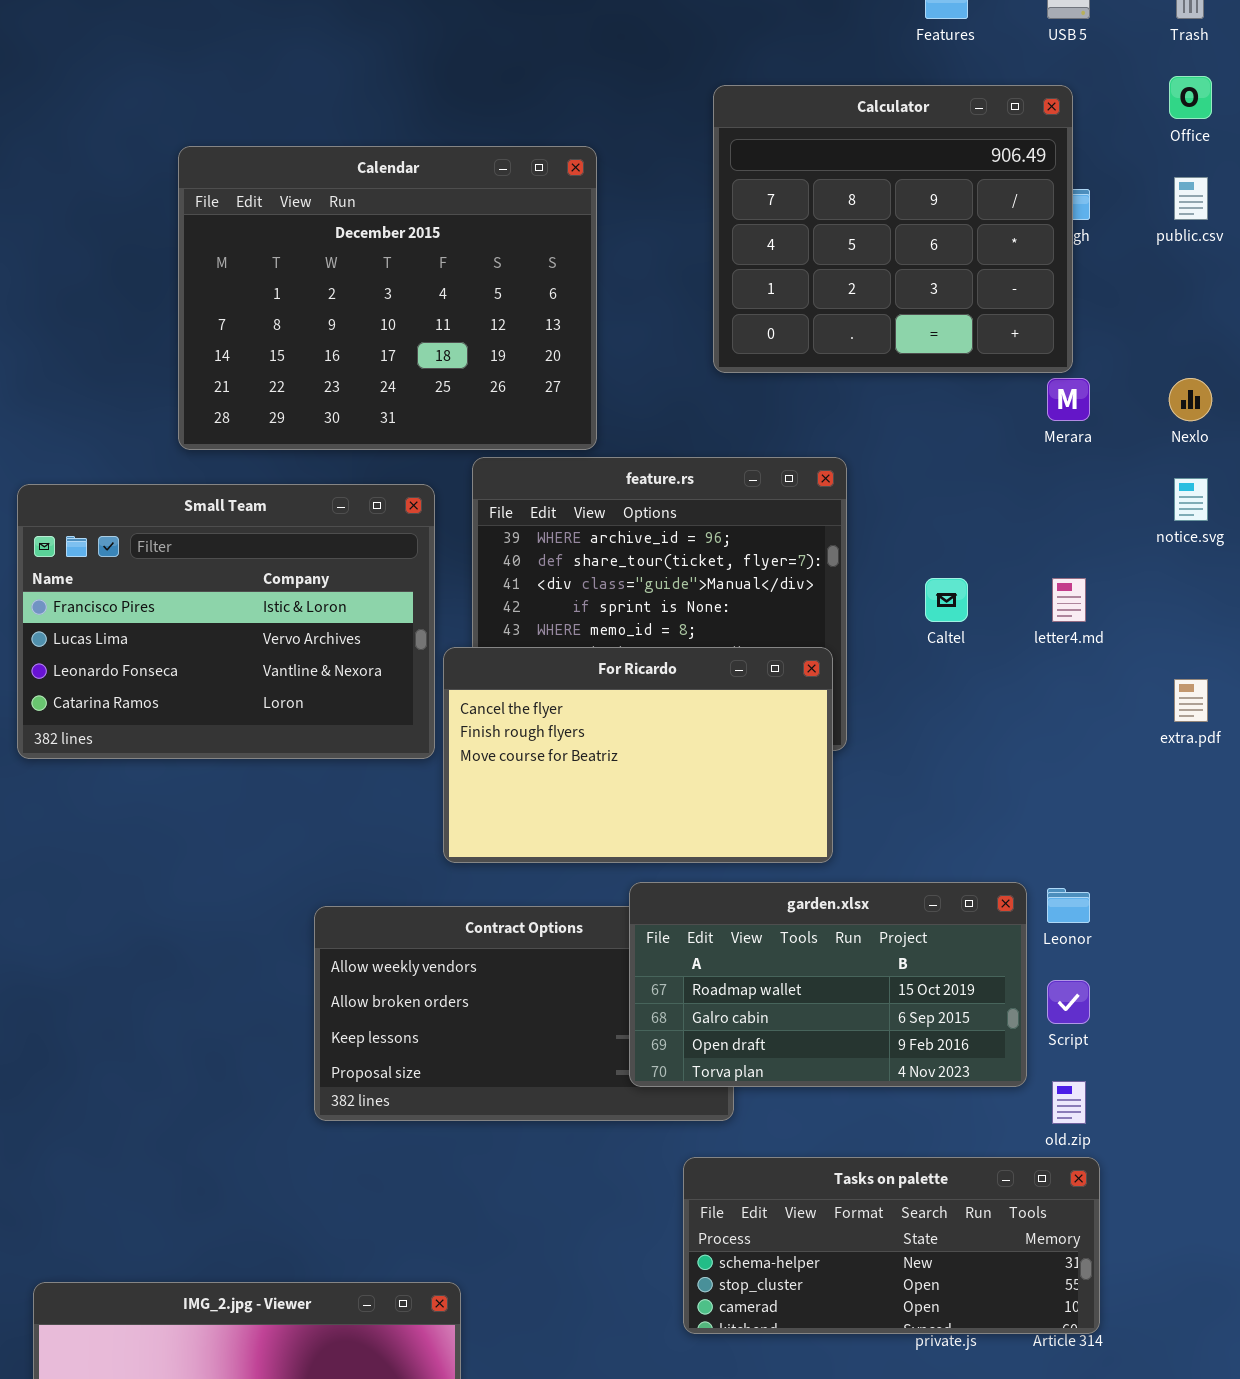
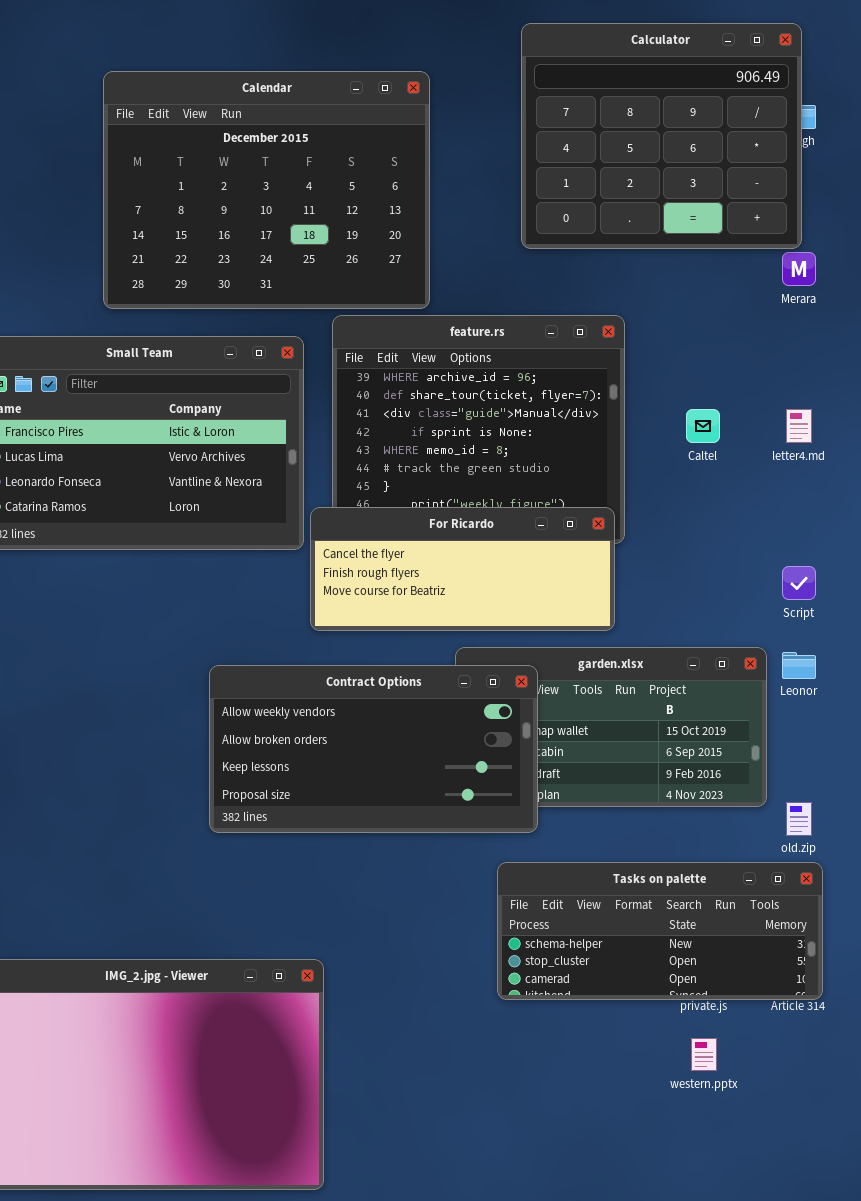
For Ricardo: [443,647,833,863] -> [310,507,615,631], resized
Contract Options: [314,906,734,1121] -> [209,665,538,833], raised
Script: [1047,980,1090,1024] -> [782,566,816,600], moved

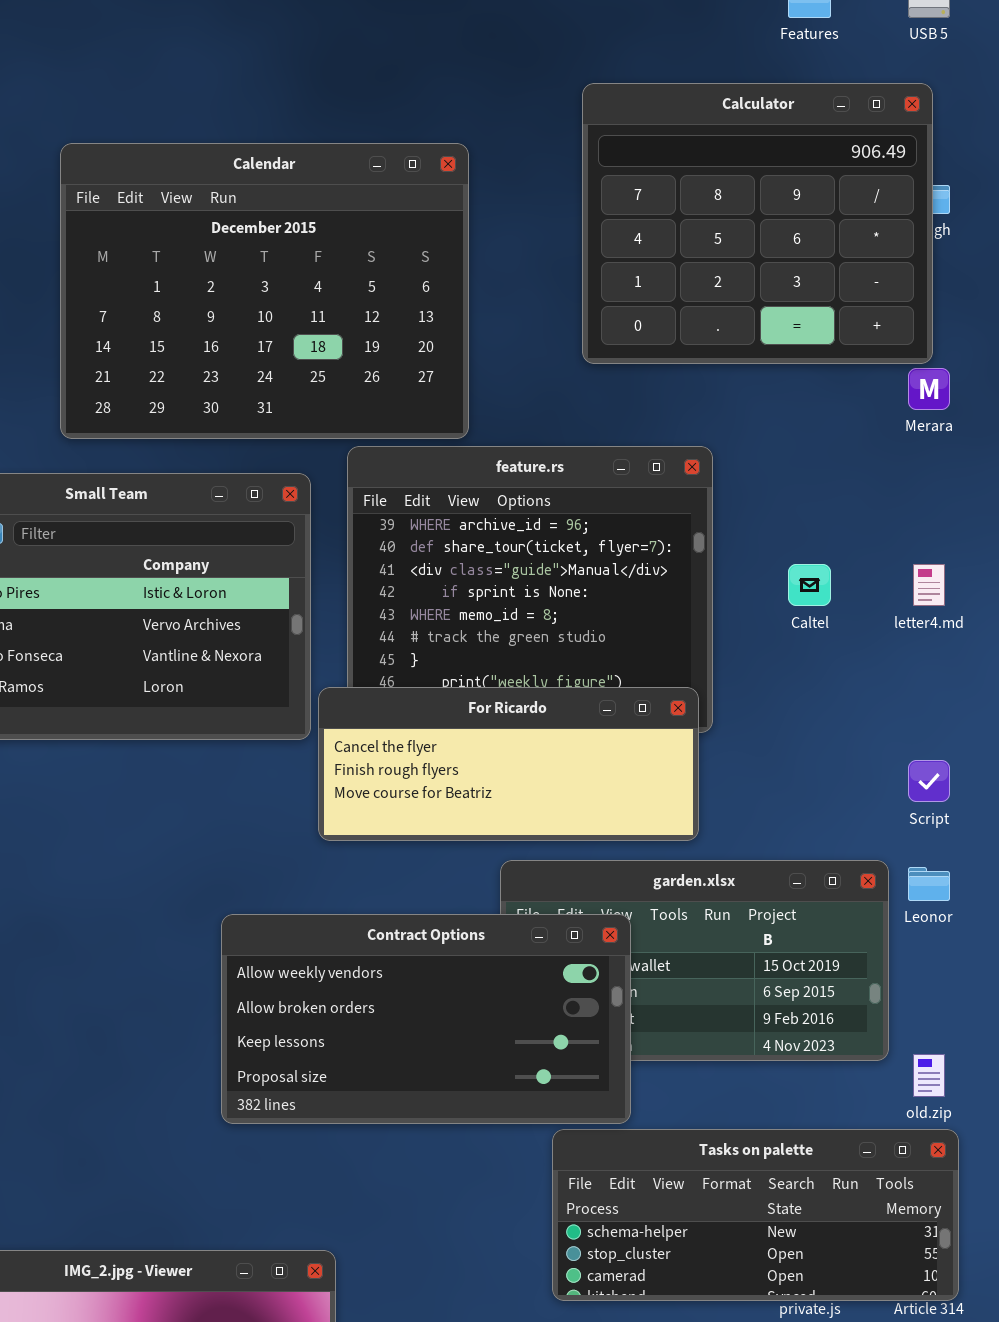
Contract Options: [209,665,538,833] -> [221,914,631,1124], moved

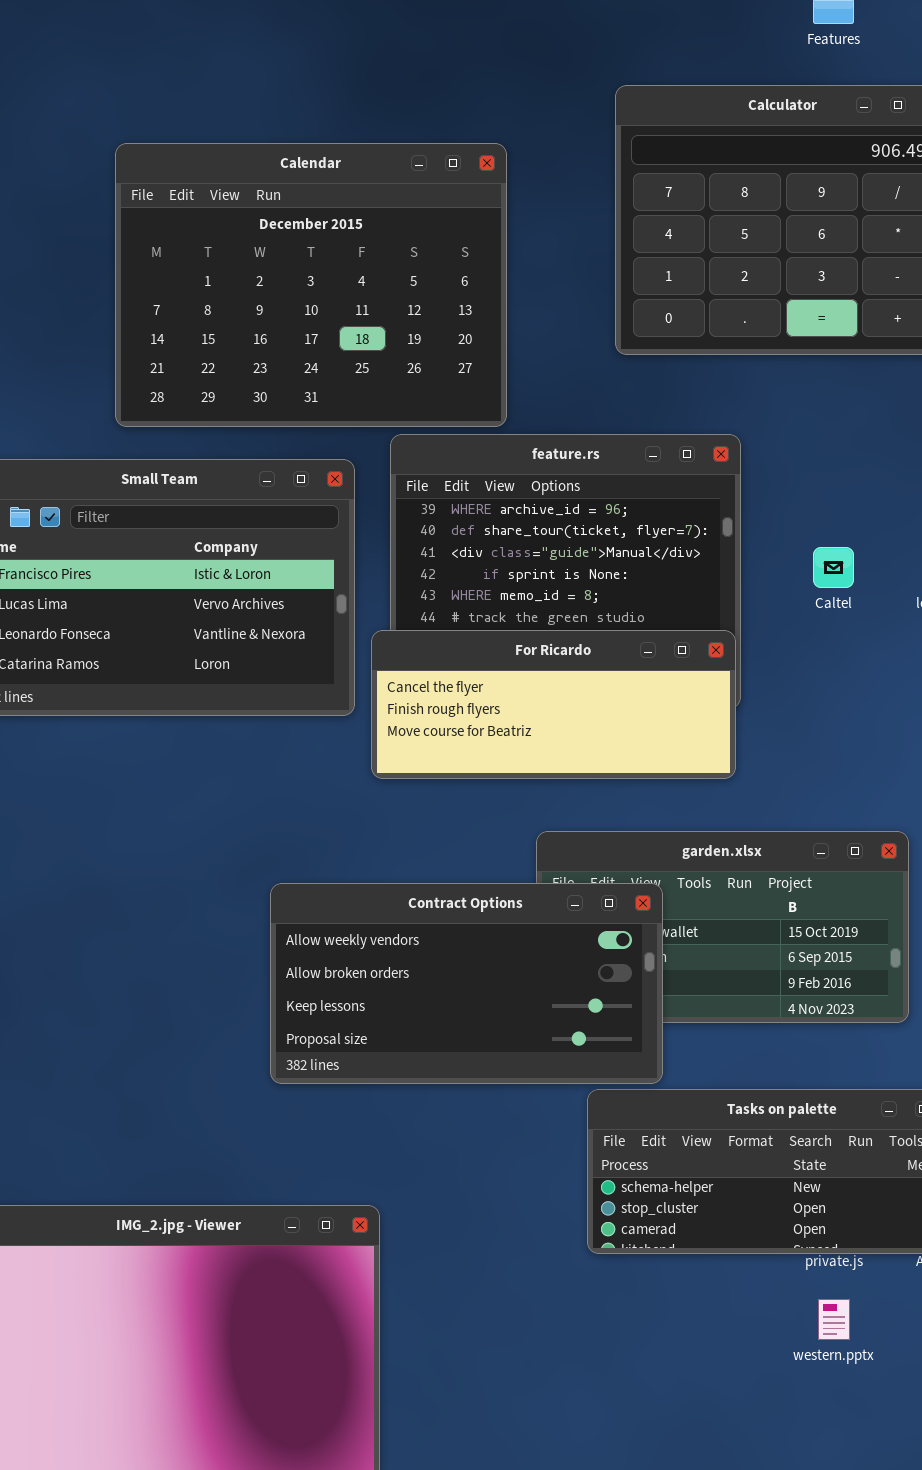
For Ricardo: [318,687,699,841] -> [371,630,736,779], moved

